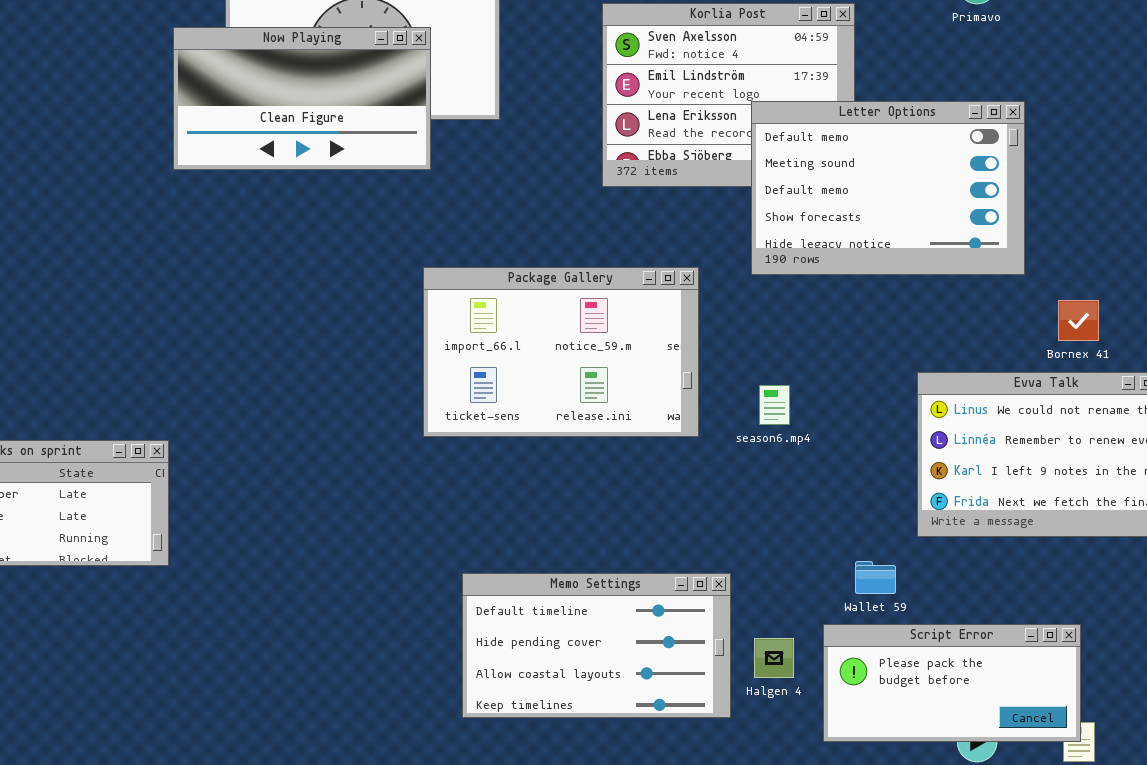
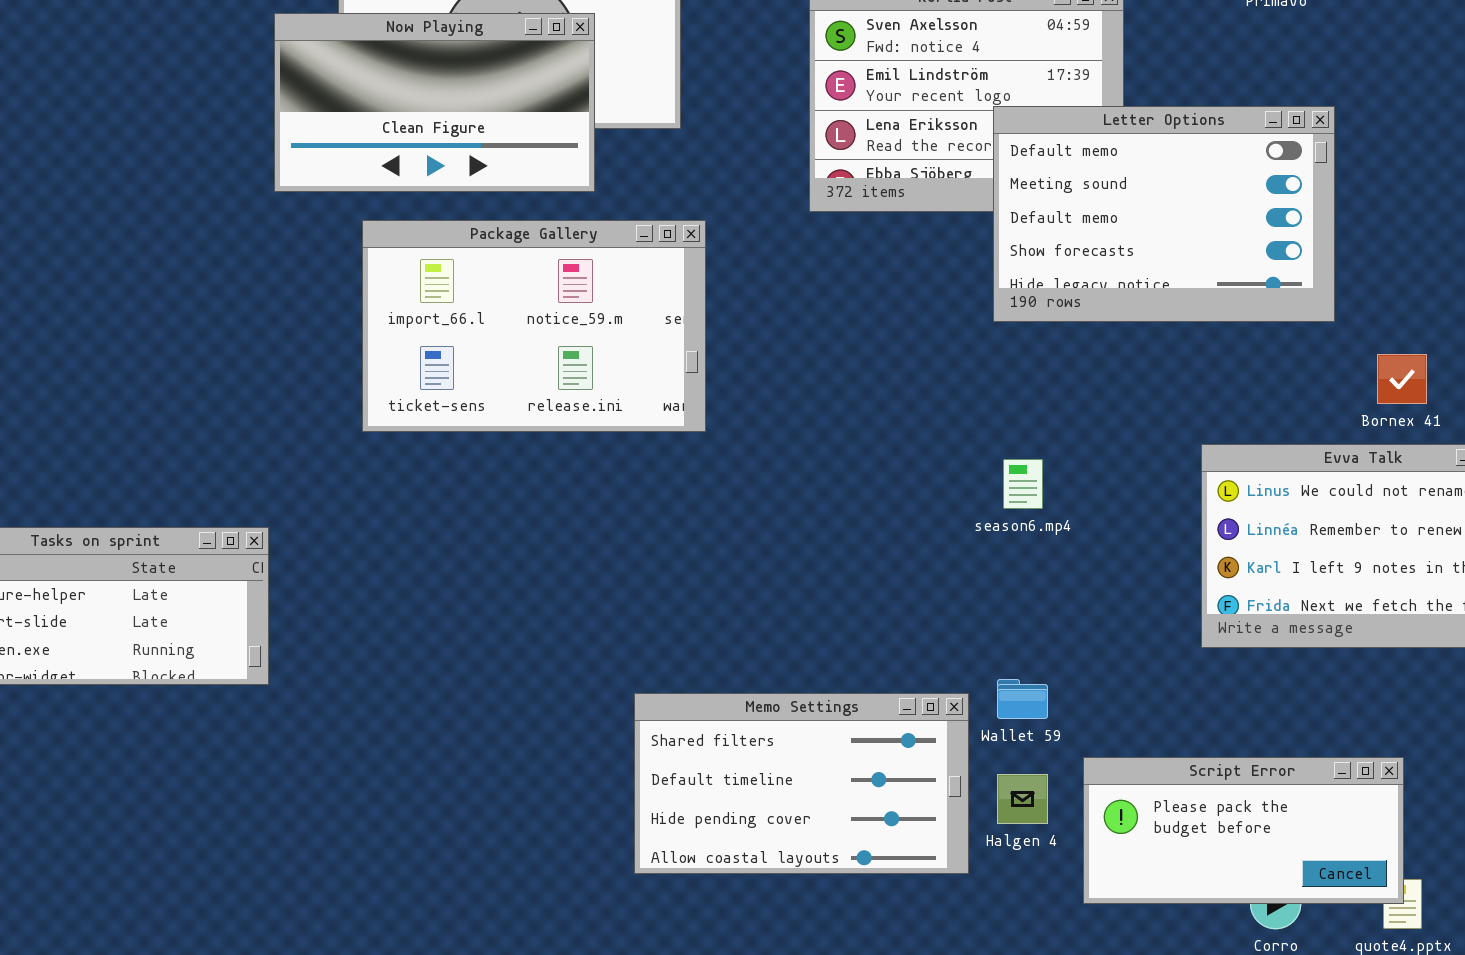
Package Gallery: [423,267,699,437] -> [362,220,706,432], moved
Wallet 59: [855,561,896,594] -> [997,679,1048,719], moved
Memo Settings: [462,573,731,718] -> [634,693,969,874], scrolled up 1 row

